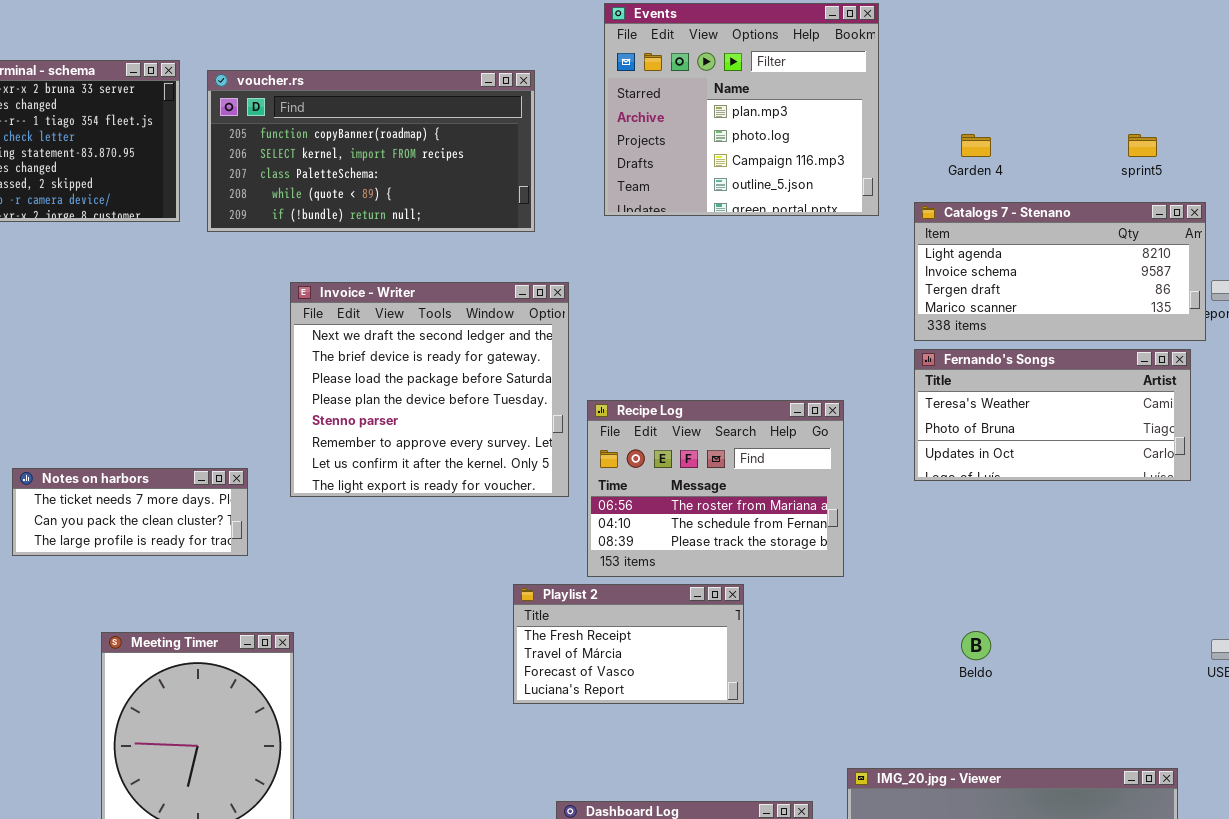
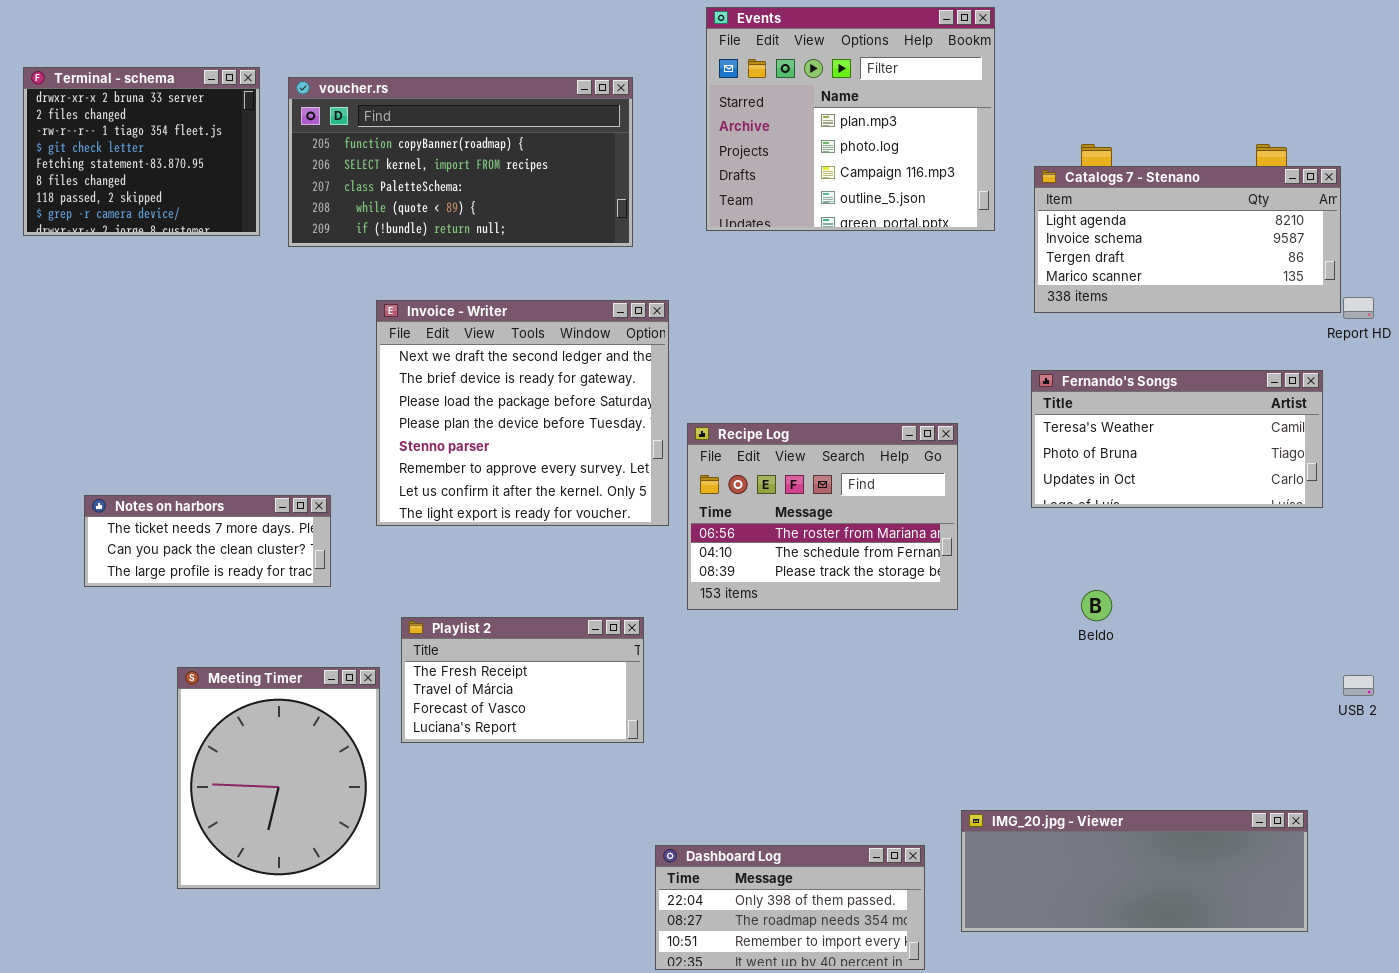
Catalogs 7 - Stenano: [914,202,1206,341] -> [1034,166,1341,313], moved
Playlist 2: [513,584,744,704] -> [401,617,644,743], moved
Beldo: [961,631,991,660] -> [1081,590,1112,621], moved

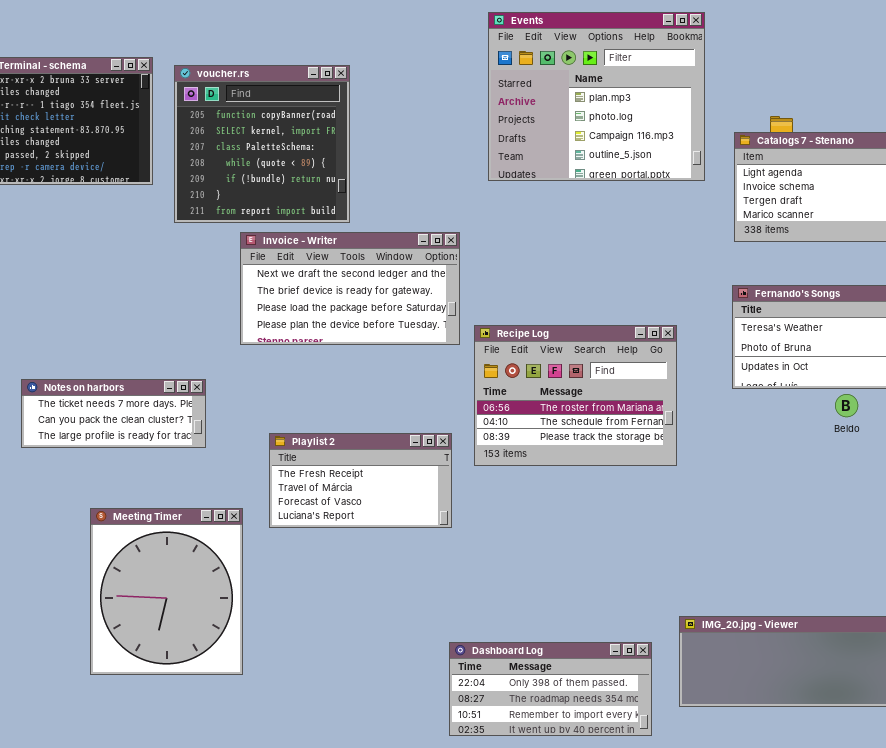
voucher.rs: [288,77,633,247] -> [174,65,350,223], resized
Invoice - Writer: [376,300,669,526] -> [240,232,460,345], resized
Beldo: [1081,590,1112,621] -> [835,394,858,417], moved
Playlist 2: [401,617,644,743] -> [269,433,452,528], moved

